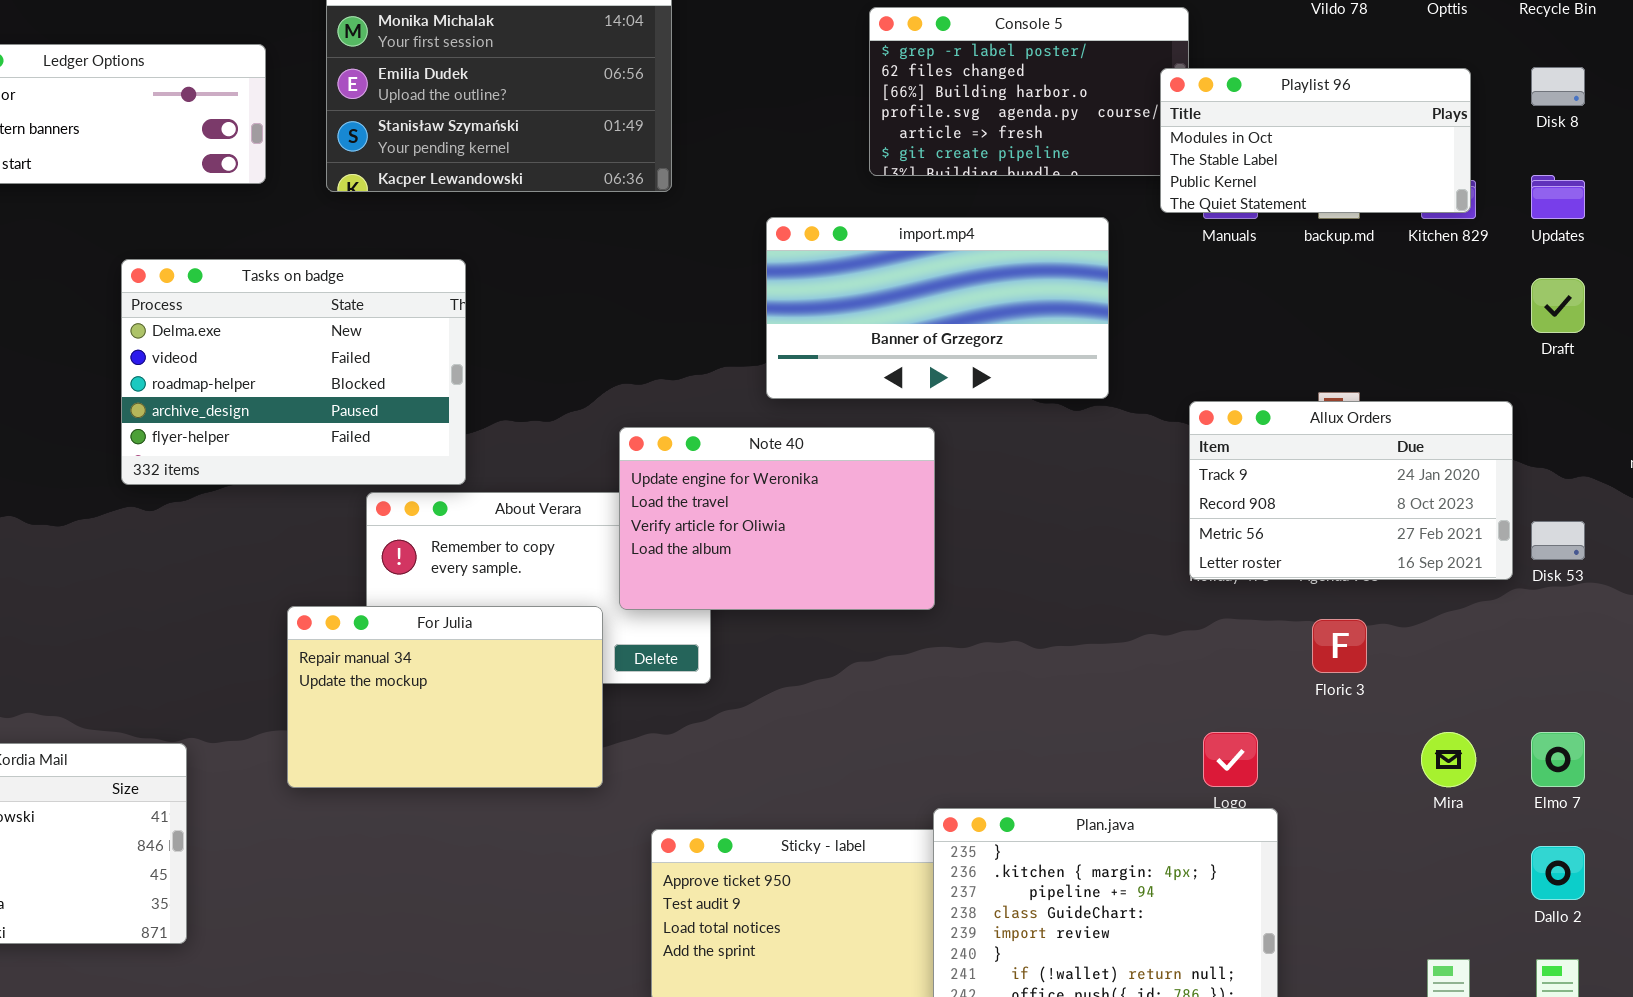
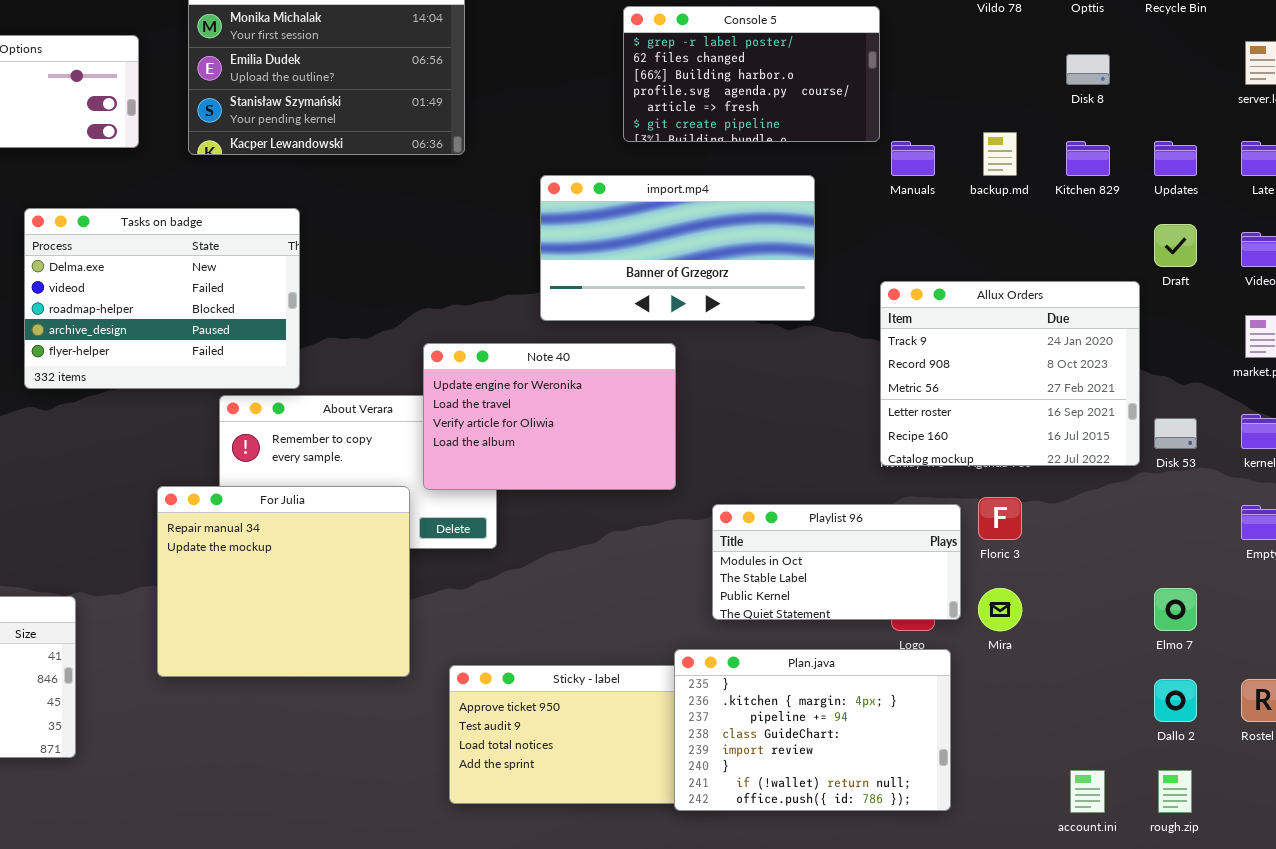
Disk 8: [1531,67,1585,106] -> [1066,54,1110,85], moved
Playlist 96: [1160,68,1471,213] -> [712,504,961,620], moved
Allux Orders: [1189,401,1513,580] -> [880,281,1140,466], resized
For Julia: [287,606,603,788] -> [157,486,410,677], resized
Mira: [1421,732,1476,787] -> [978,588,1022,631], moved

